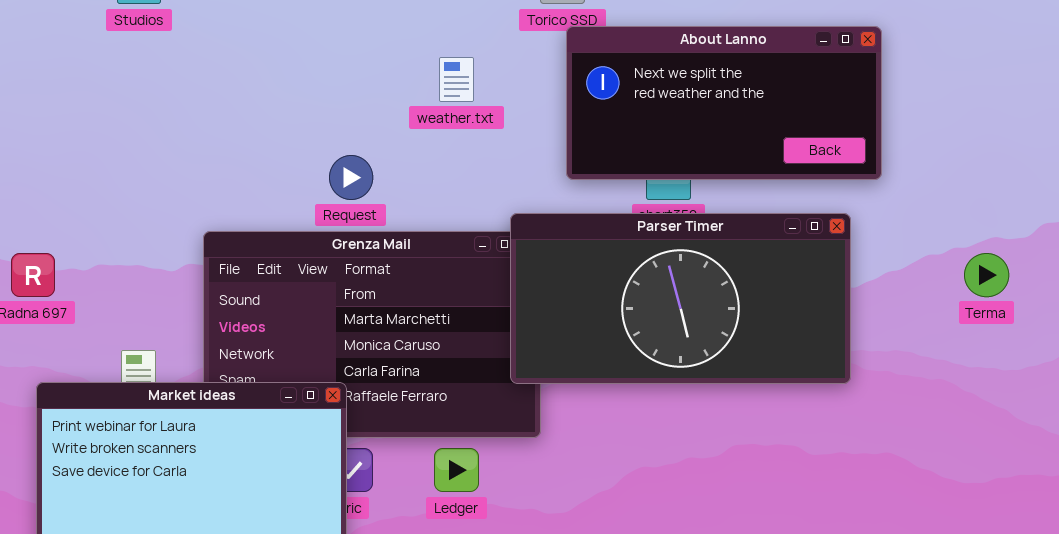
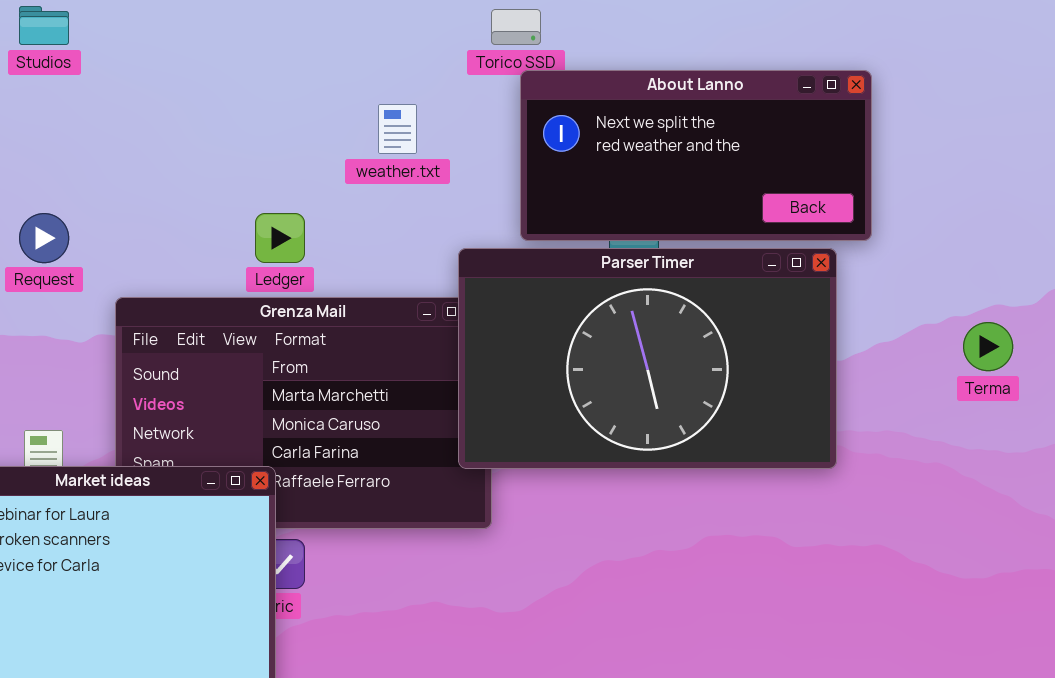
Request: [329,155,373,200] -> [19,213,69,263], moved
Parser Timer: [510,213,851,384] -> [458,248,837,469], resized
Ledger: [434,448,479,492] -> [255,213,305,263], moved

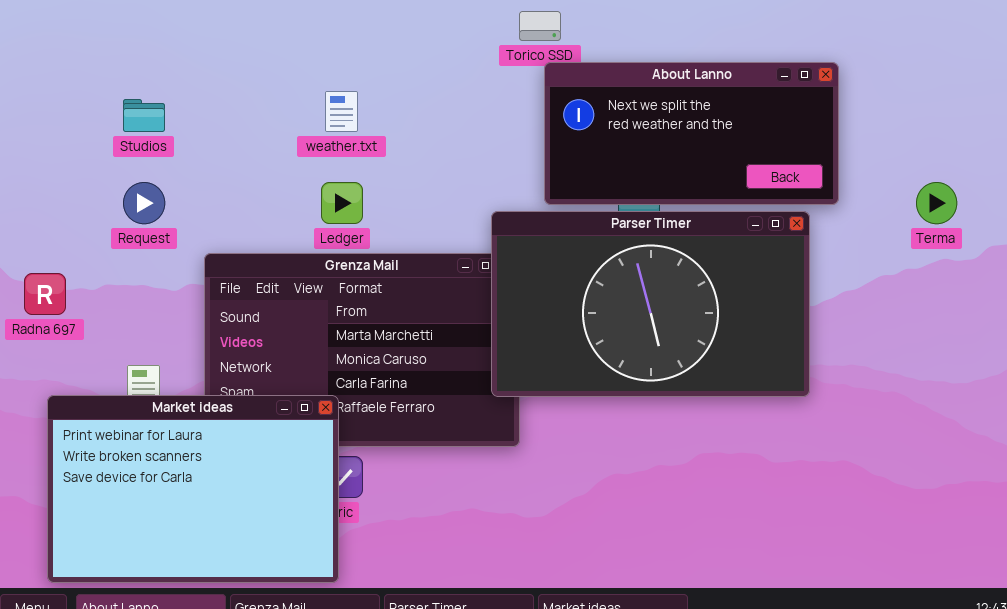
Studios: [19,6,69,45] -> [123,99,165,132], moved
weather.txt: [378,104,417,154] -> [325,91,358,132], moved
Terma: [963,322,1013,371] -> [916,182,957,224], moved

